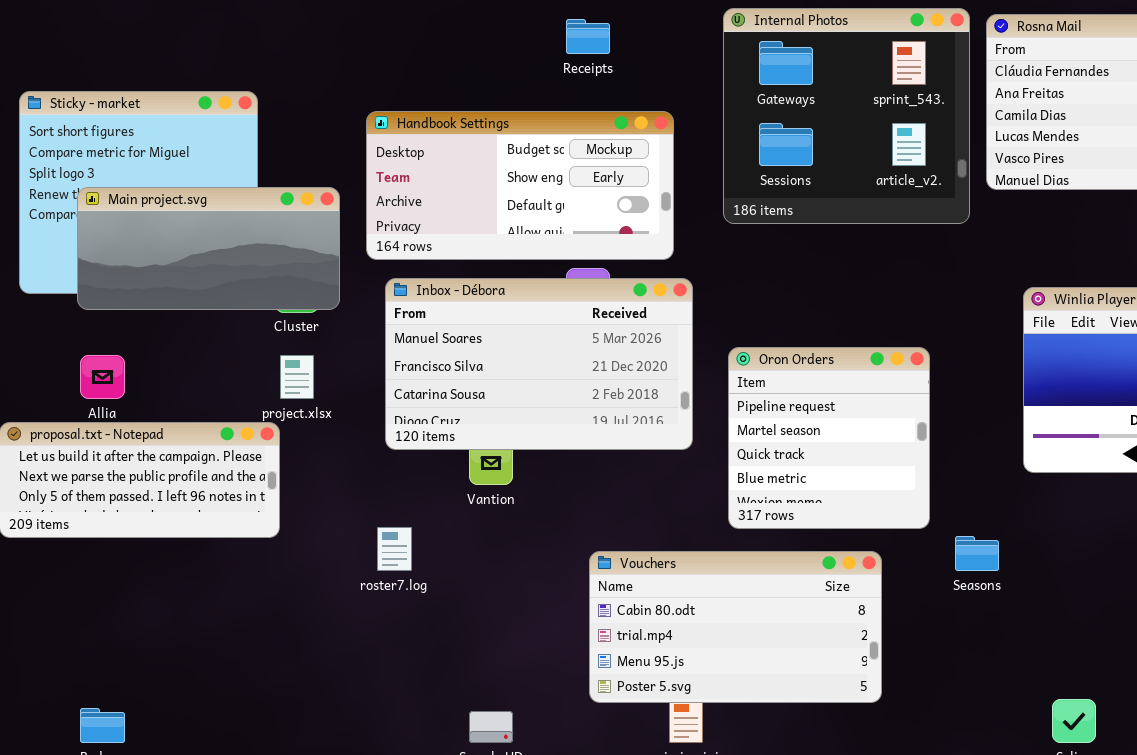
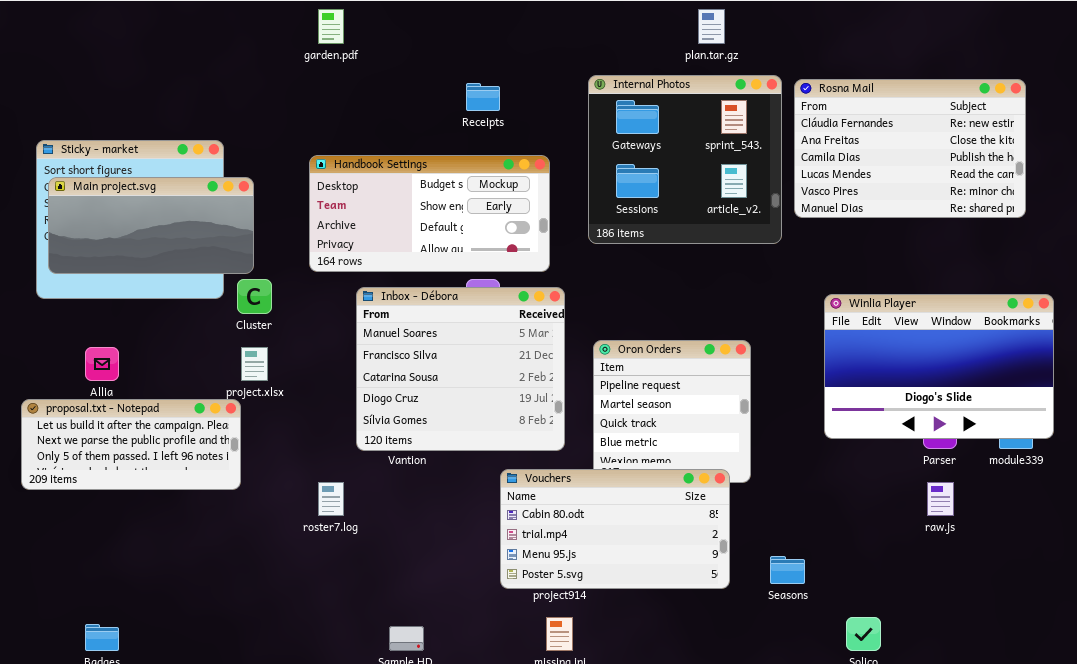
Main project.svg: [77,187,340,310] -> [48,177,254,274], moved
Inbox - Débora: [385,278,693,450] -> [356,287,565,451], resized
Seasons: [955,536,999,571] -> [770,556,805,584], moved
Vouchers: [589,551,882,703] -> [500,469,730,589], moved

